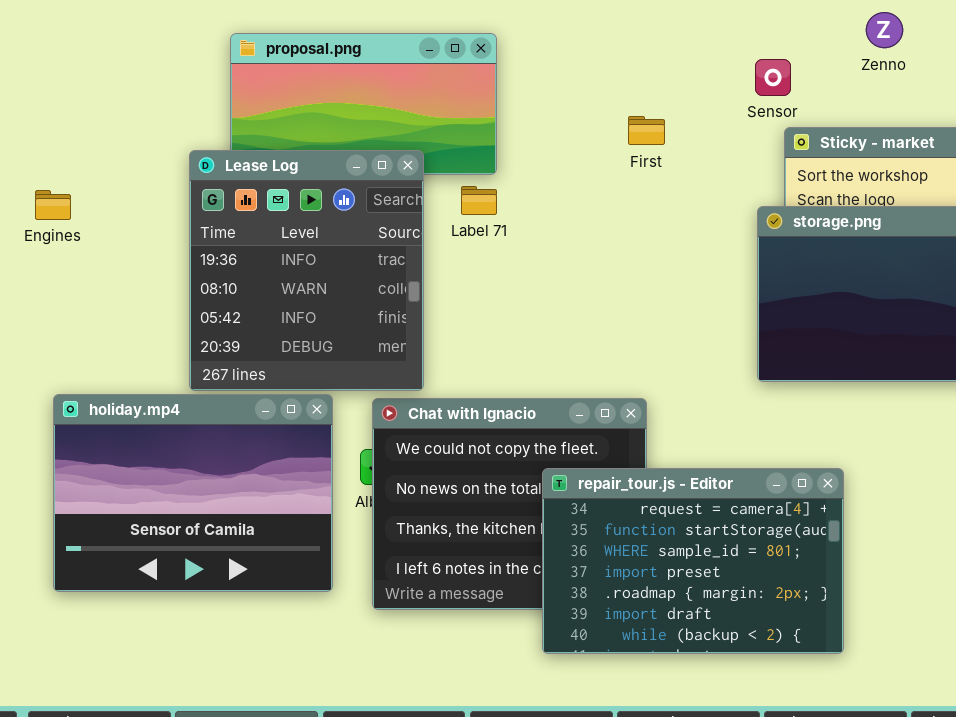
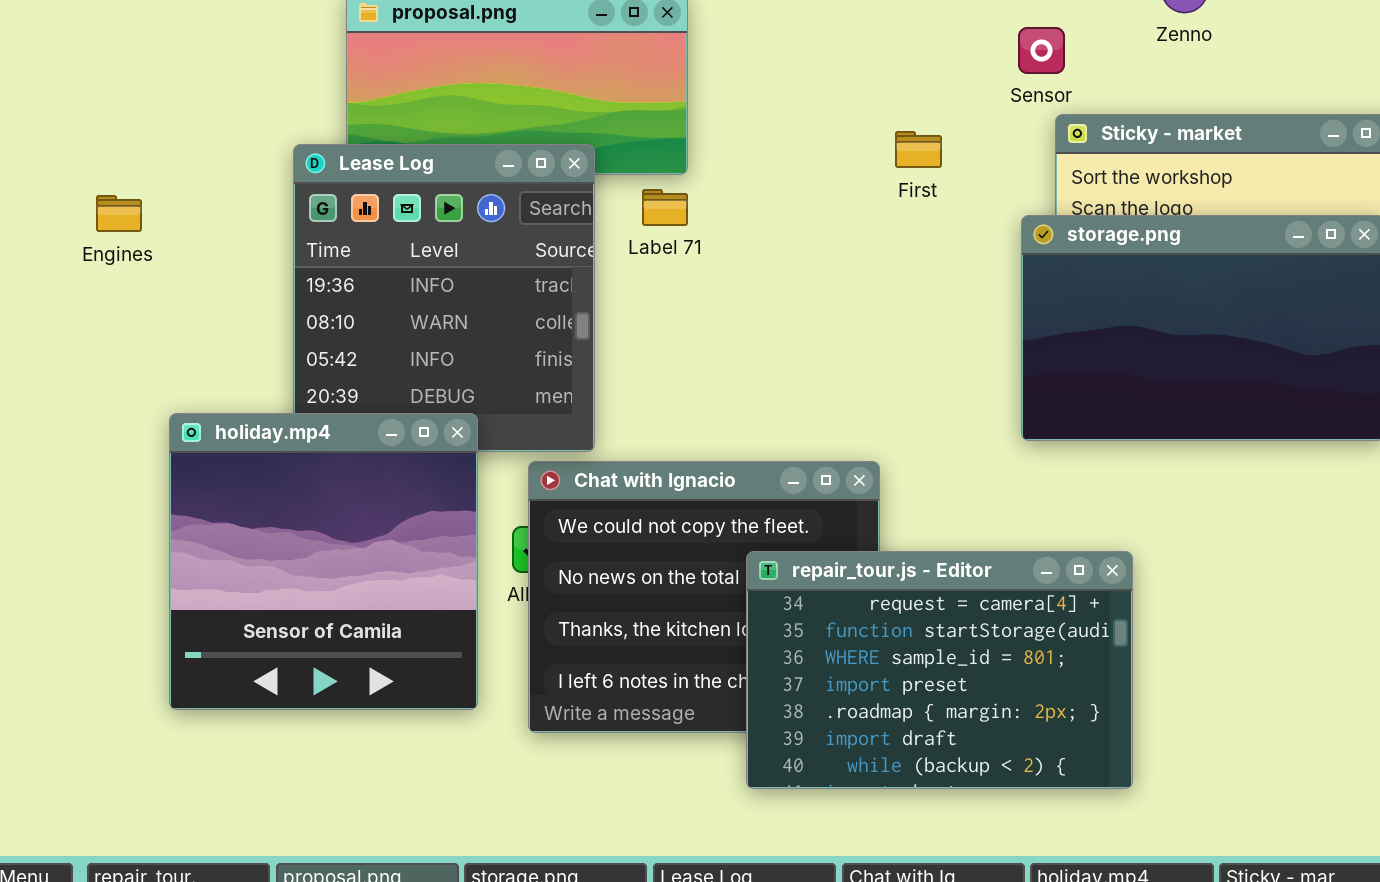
First: [628,116,665,145] -> [895,131,942,168], moved
holiday.mp4: [53,394,333,592] -> [169,413,478,710], resized

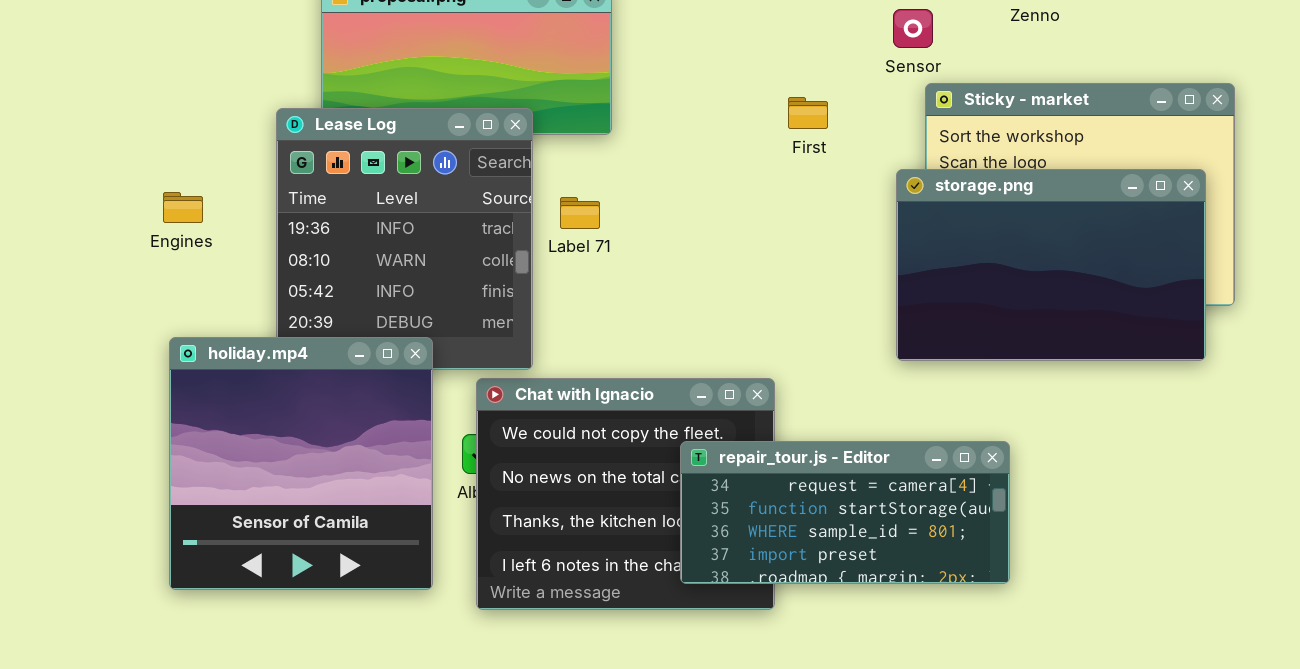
Label 71: [642,189,688,226] -> [560,197,600,229], moved
Engines: [96,195,142,232] -> [163,192,203,223], moved
repair_tour.js - Editor: [746,551,1133,789] -> [680,441,1010,584], moved, resized

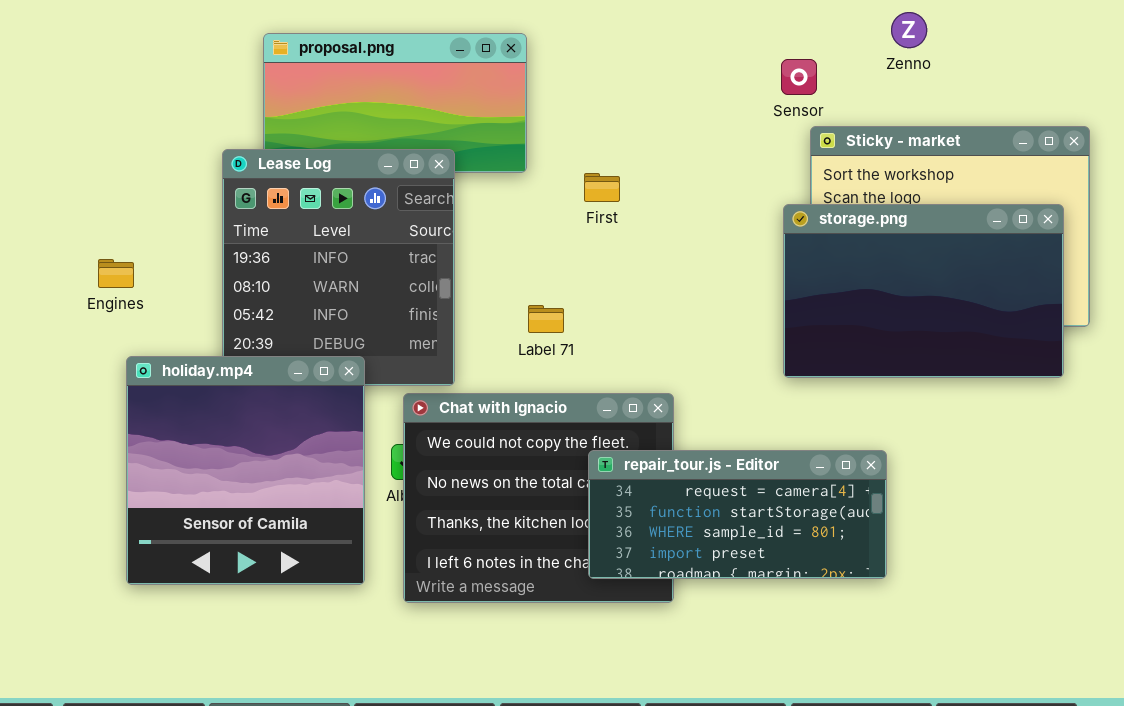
First: [788,97,828,129] -> [584,173,620,202], moved
Engines: [163,192,203,223] -> [98,259,134,288], moved
Label 71: [560,197,600,229] -> [528,305,564,333], moved

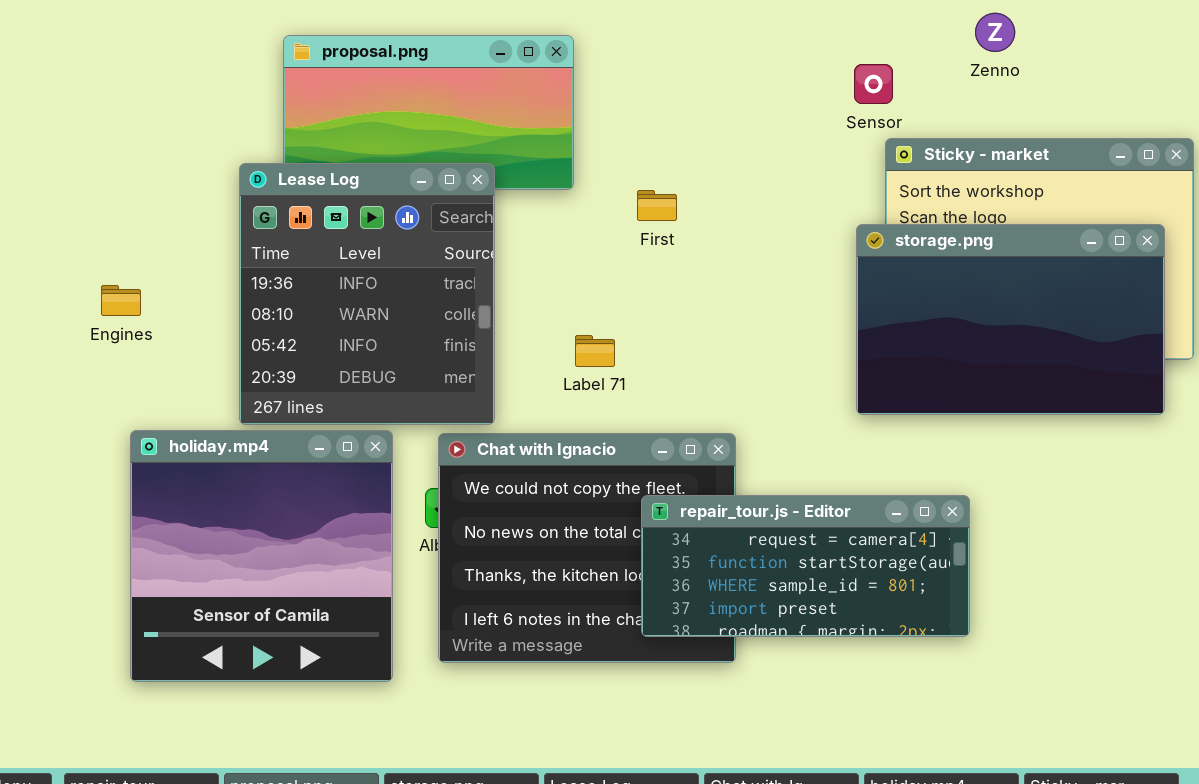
holiday.mp4: [126,356,365,585] -> [130,430,393,682], moved

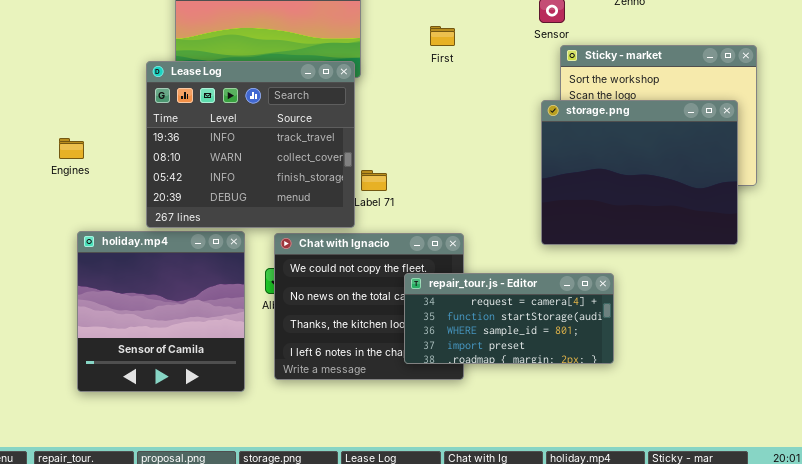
Lease Log: [239,163,495,425] -> [146,61,355,228], resized
First: [637,190,677,221] -> [430,26,455,46], moved
storage.png: [856,224,1165,415] -> [541,100,738,245], resized

